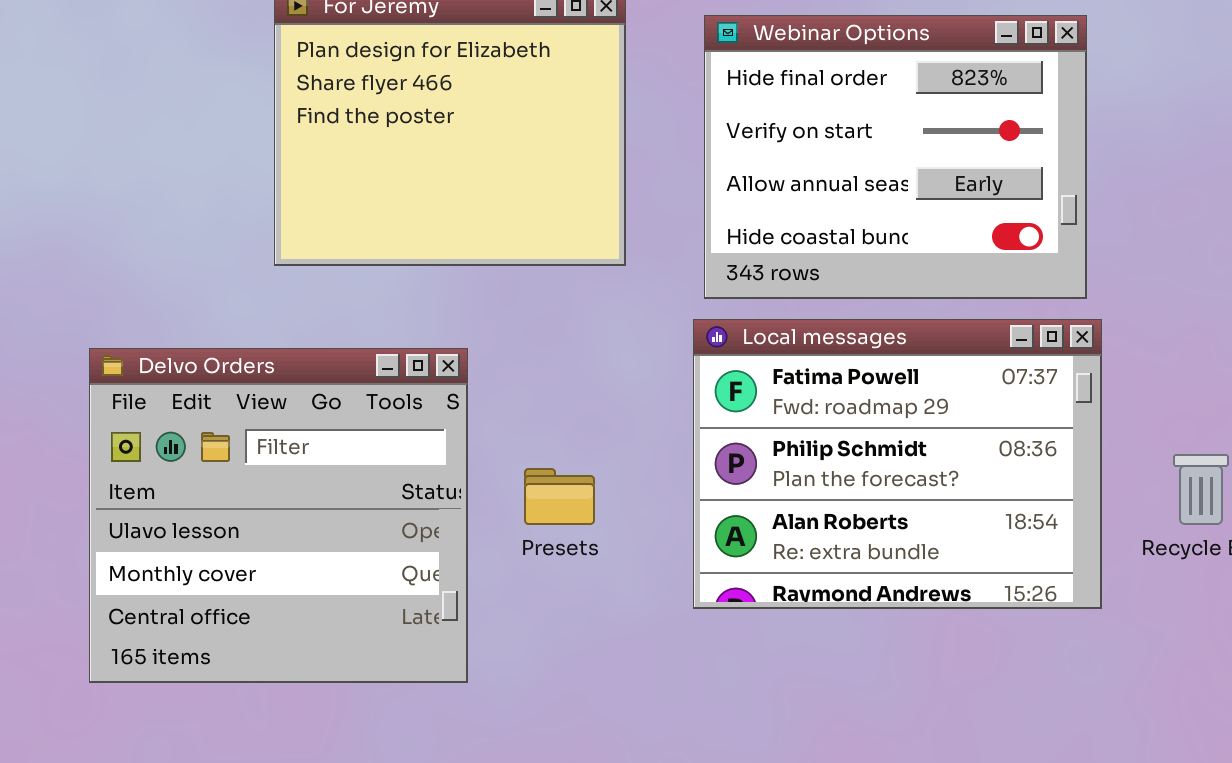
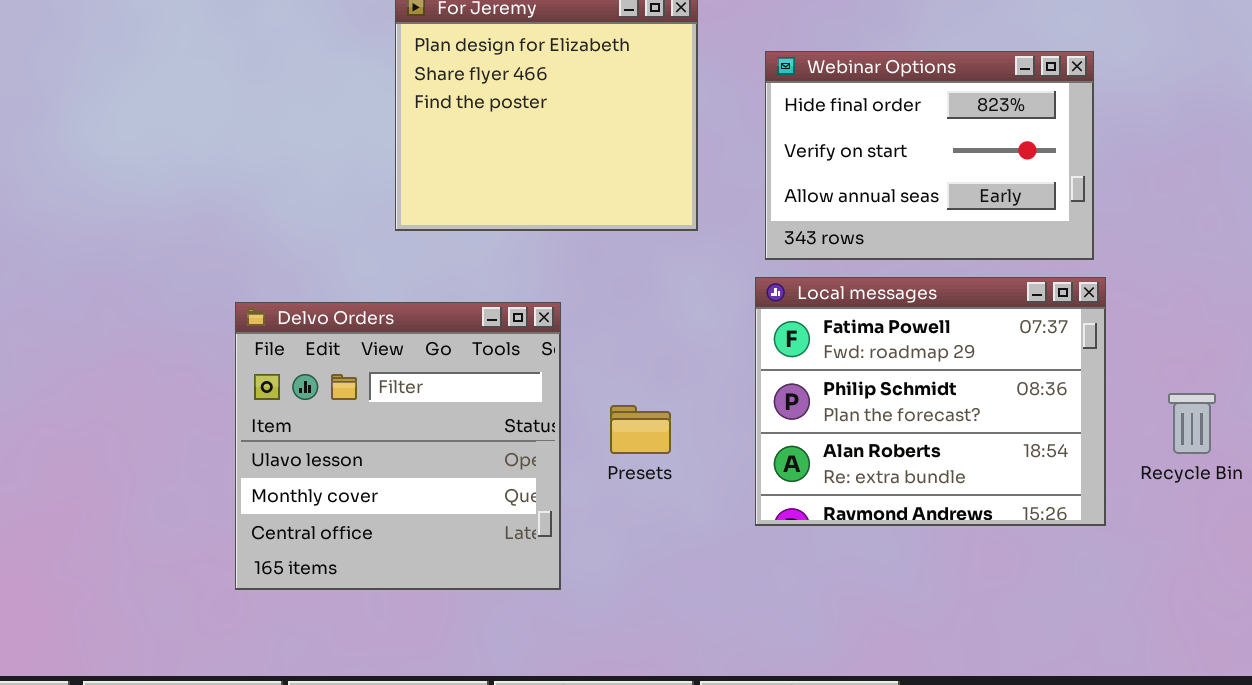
Webinar Options: [704,15,1087,299] -> [765,51,1094,260], resized

